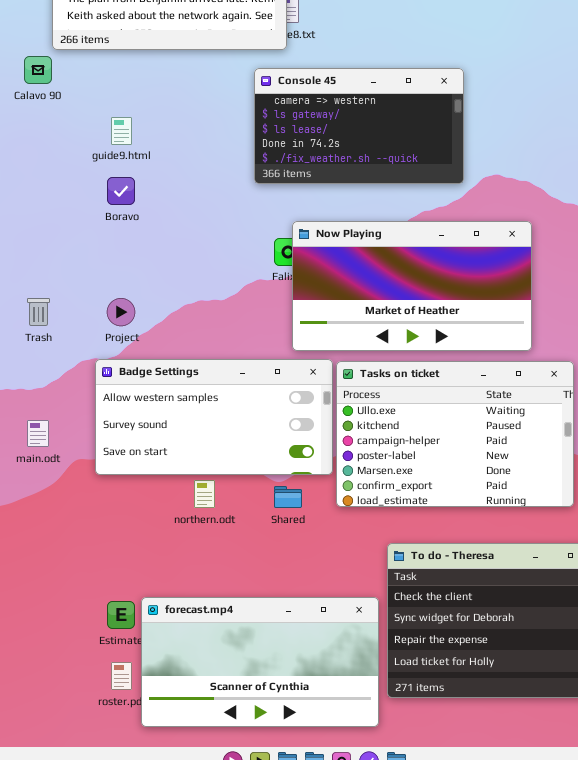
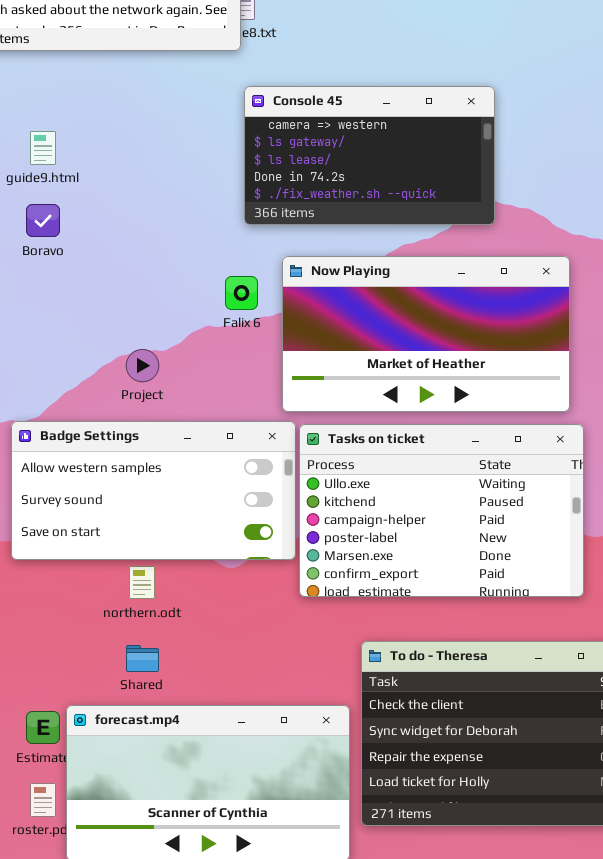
Console 45: [254,68,464,184] -> [244,86,495,225], moved
Now Playing: [292,221,532,351] -> [282,256,570,412], moved
Project: [107,298,135,326] -> [126,349,159,382], moved
Shared: [274,486,302,508] -> [126,645,159,672], moved

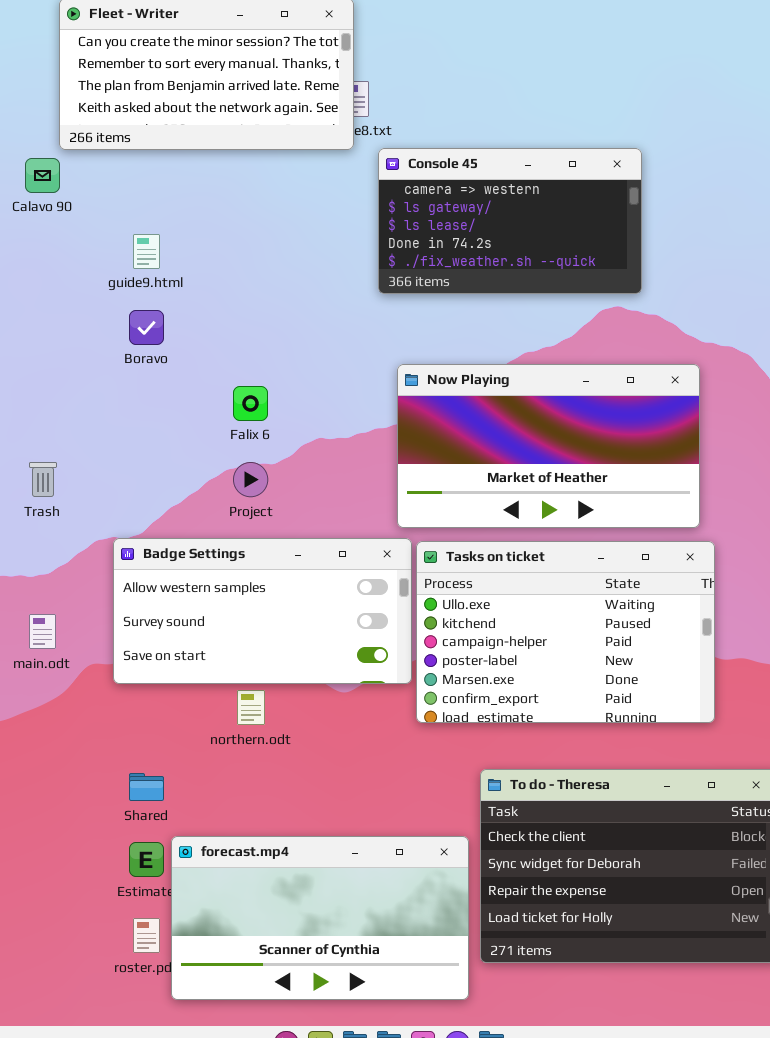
Console 45: [244,86,495,225] -> [378,148,642,294], moved
Falix 6: [225,276,258,310] -> [233,386,268,421], moved
Shared: [126,645,159,672] -> [129,773,164,801], moved

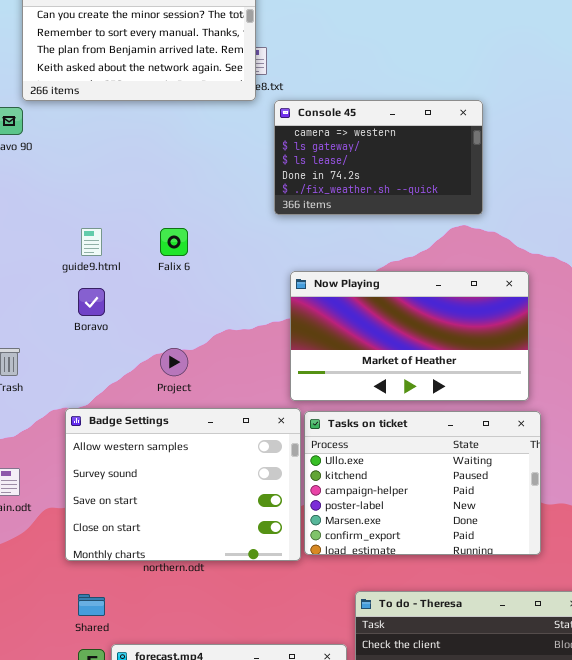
guide9.html: [133,234,160,269] -> [81,228,102,256], moved
Boravo: [129,310,164,345] -> [78,288,105,316], moved
Falix 6: [233,386,268,421] -> [160,228,188,256], moved
Badge Settings: [113,538,412,684] -> [65,408,301,561], resized

